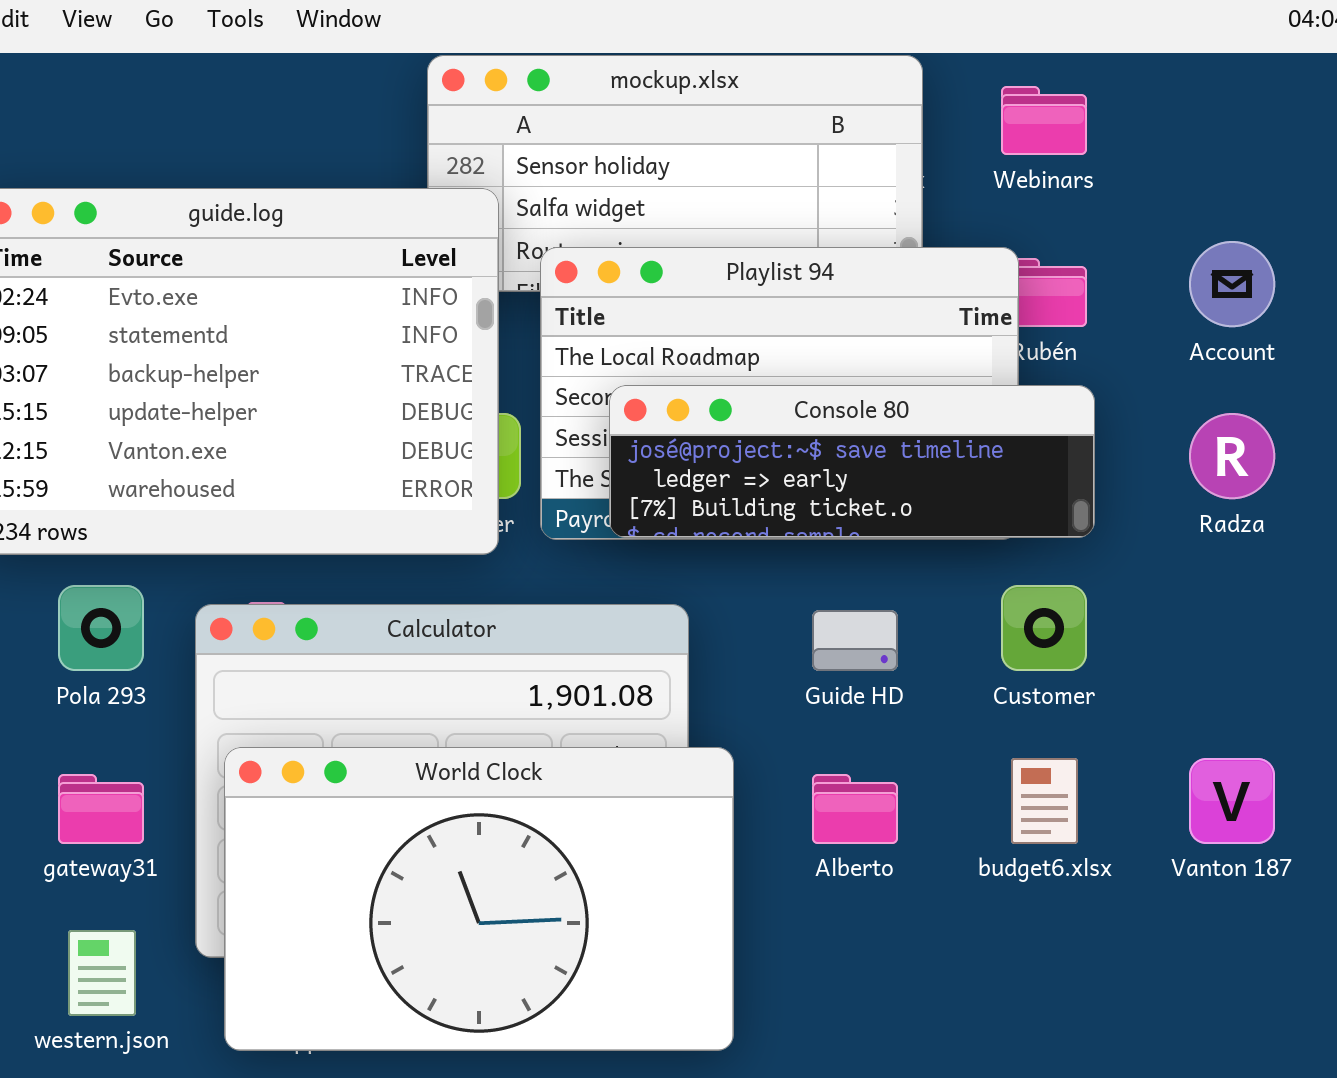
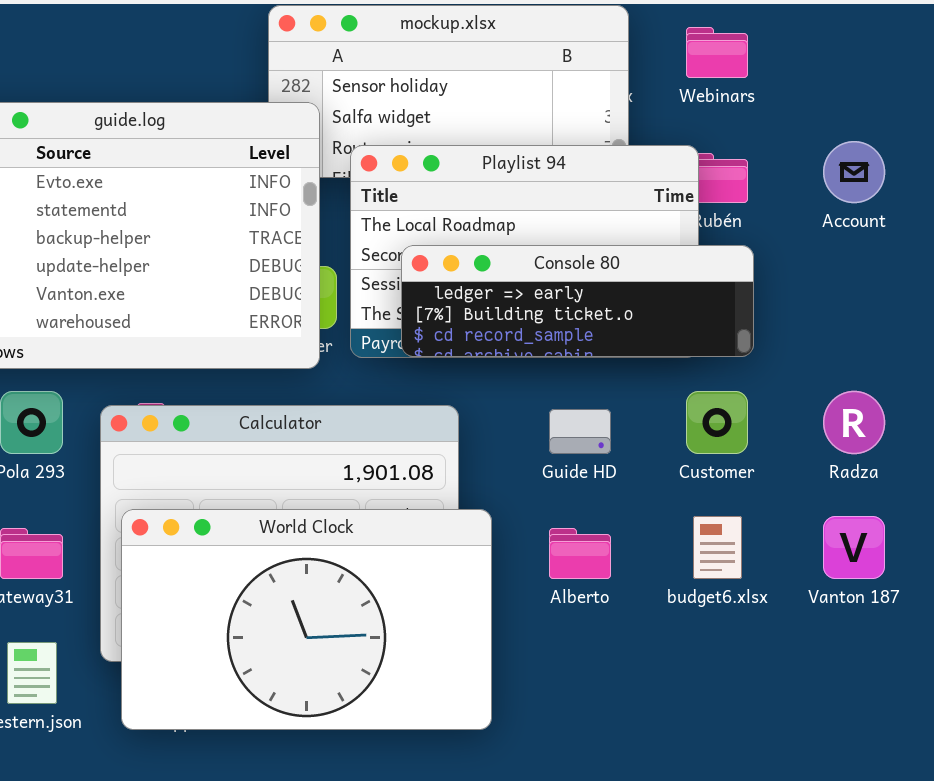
Console 80: [609,385,1095,538] -> [401,245,754,357], scrolled down 1 row
Radza: [1189,413,1275,499] -> [823,391,885,454], moved

